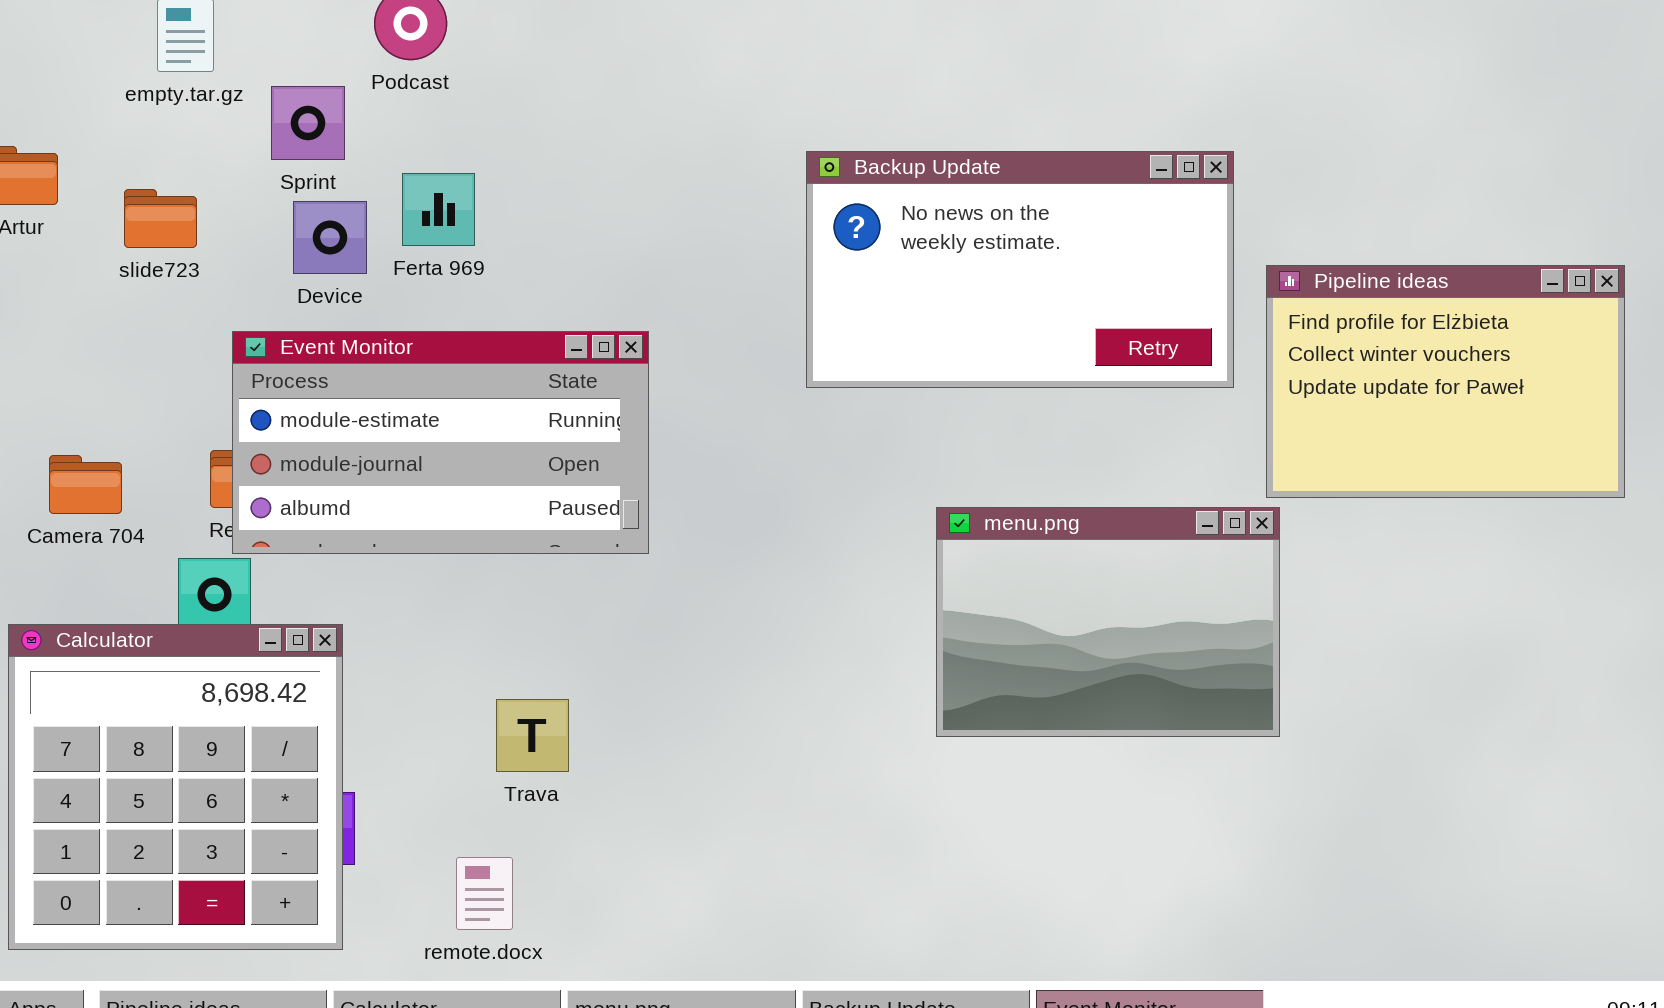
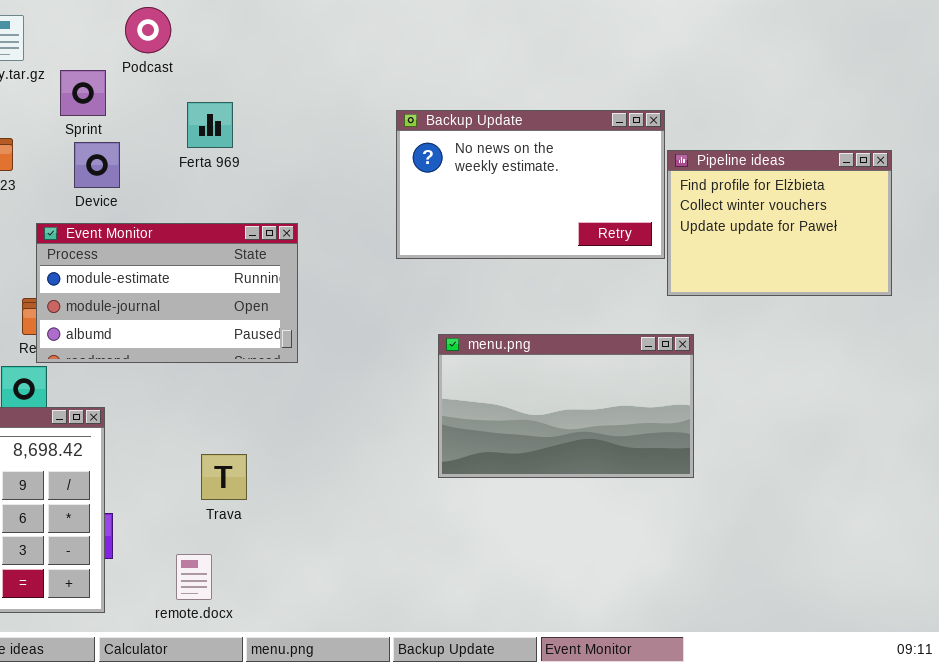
Ferta 969: [402,173,475,246] -> [187,102,233,148], moved
Pipeline ideas: [1266,265,1625,498] -> [667,150,892,296], moved
menu.png: [936,507,1280,737] -> [438,334,694,478], resized

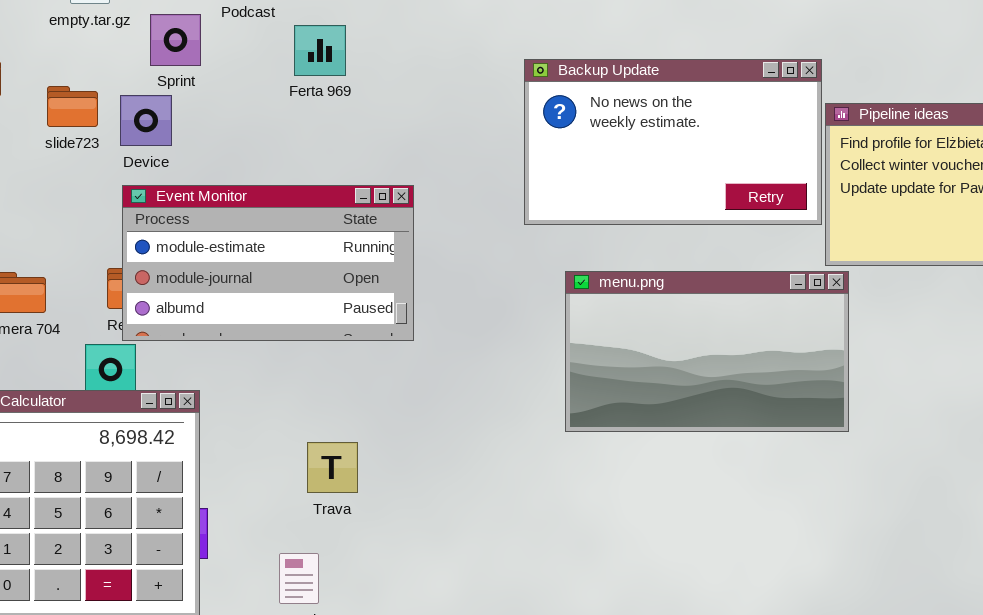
Ferta 969: [187,102,233,148] -> [294,25,346,76], moved
Device: [74,142,120,188] -> [120,95,172,146], moved
menu.png: [438,334,694,478] -> [565,271,849,432], moved

